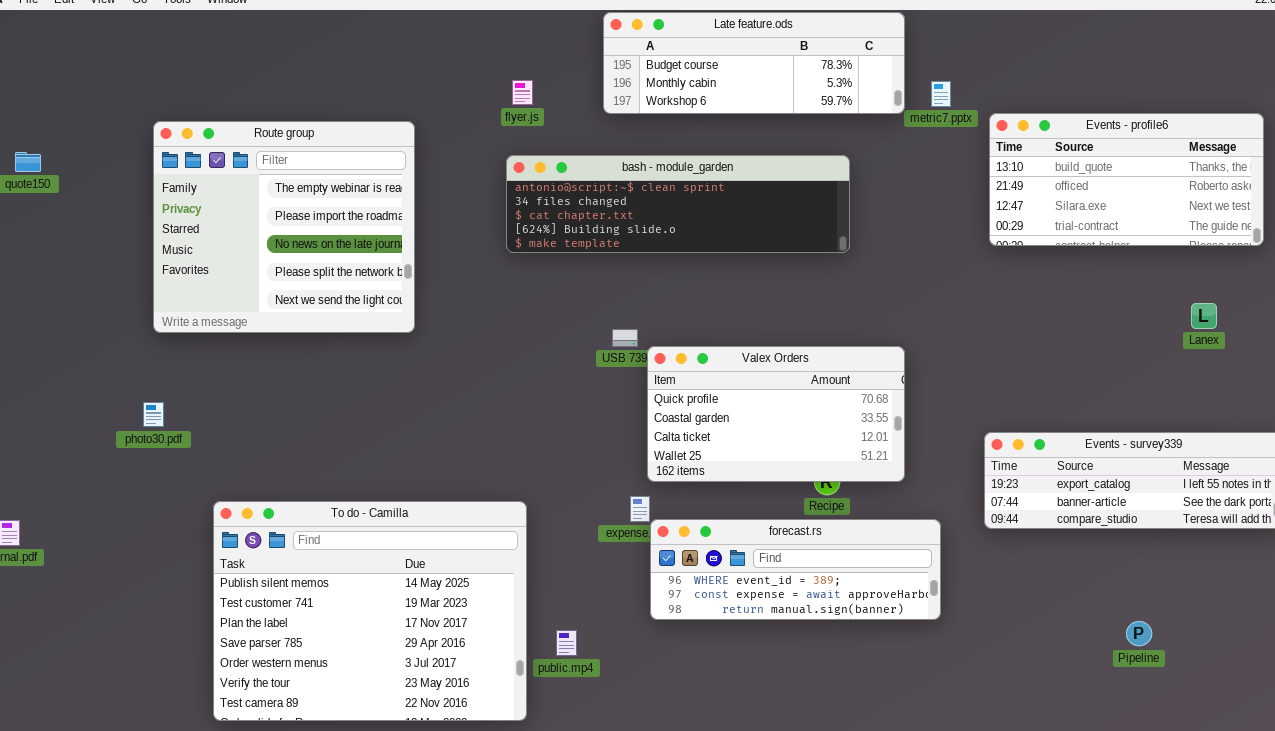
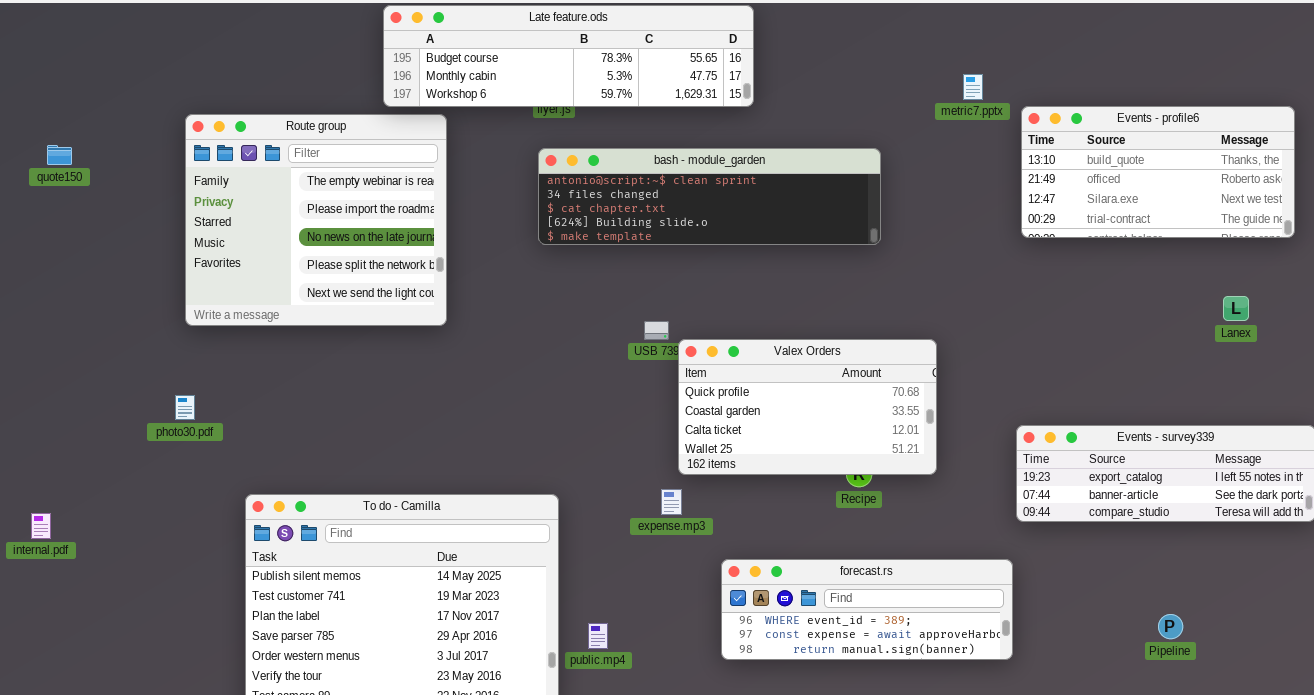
Late feature.ods: [603,12,905,114] -> [383,5,754,107], moved, resized
forecast.rs: [650,519,941,620] -> [721,559,1013,660], moved

